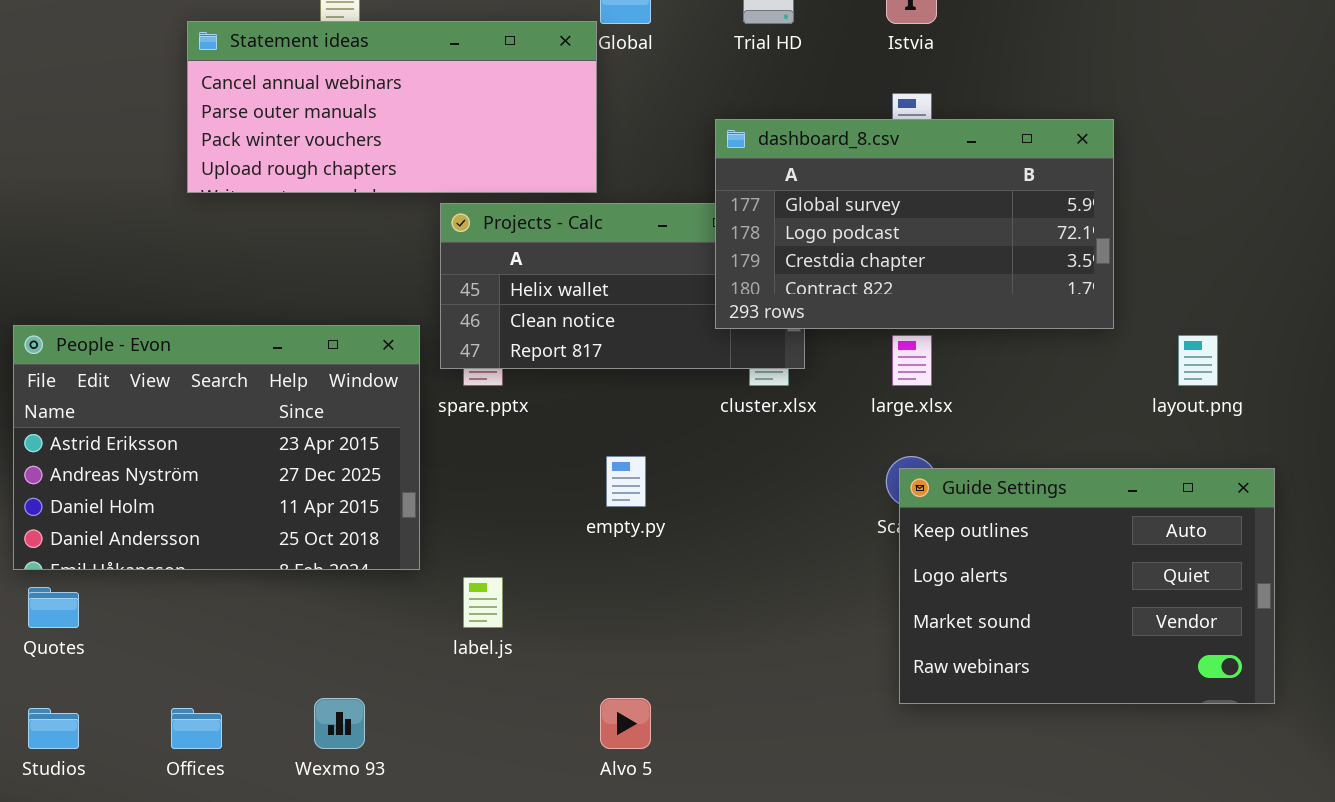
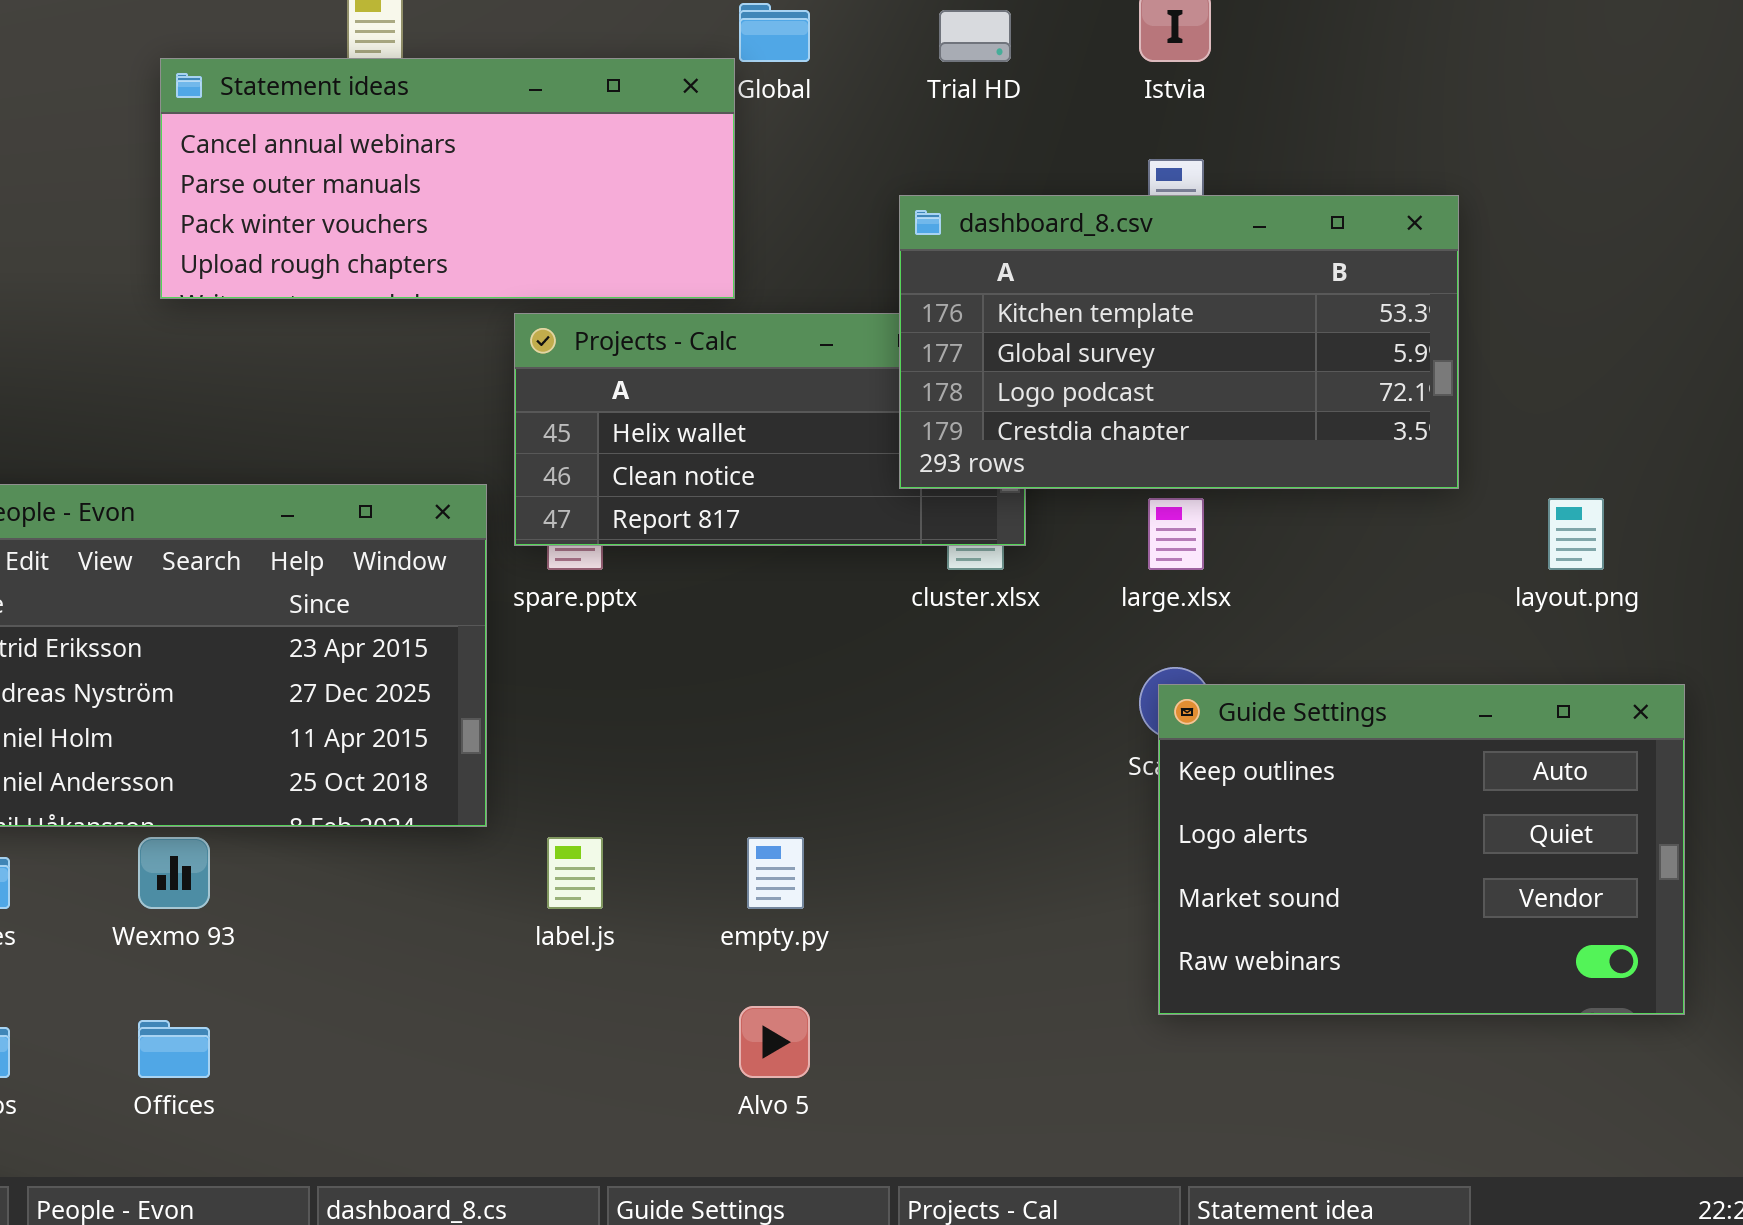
dashboard_8.csv: [715,119,1114,329] -> [899,195,1459,489], scrolled up 1 row
empty.py: [606,456,646,507] -> [747,837,804,909], moved
Wexmo 93: [314,698,365,749] -> [138,837,210,909], moved

